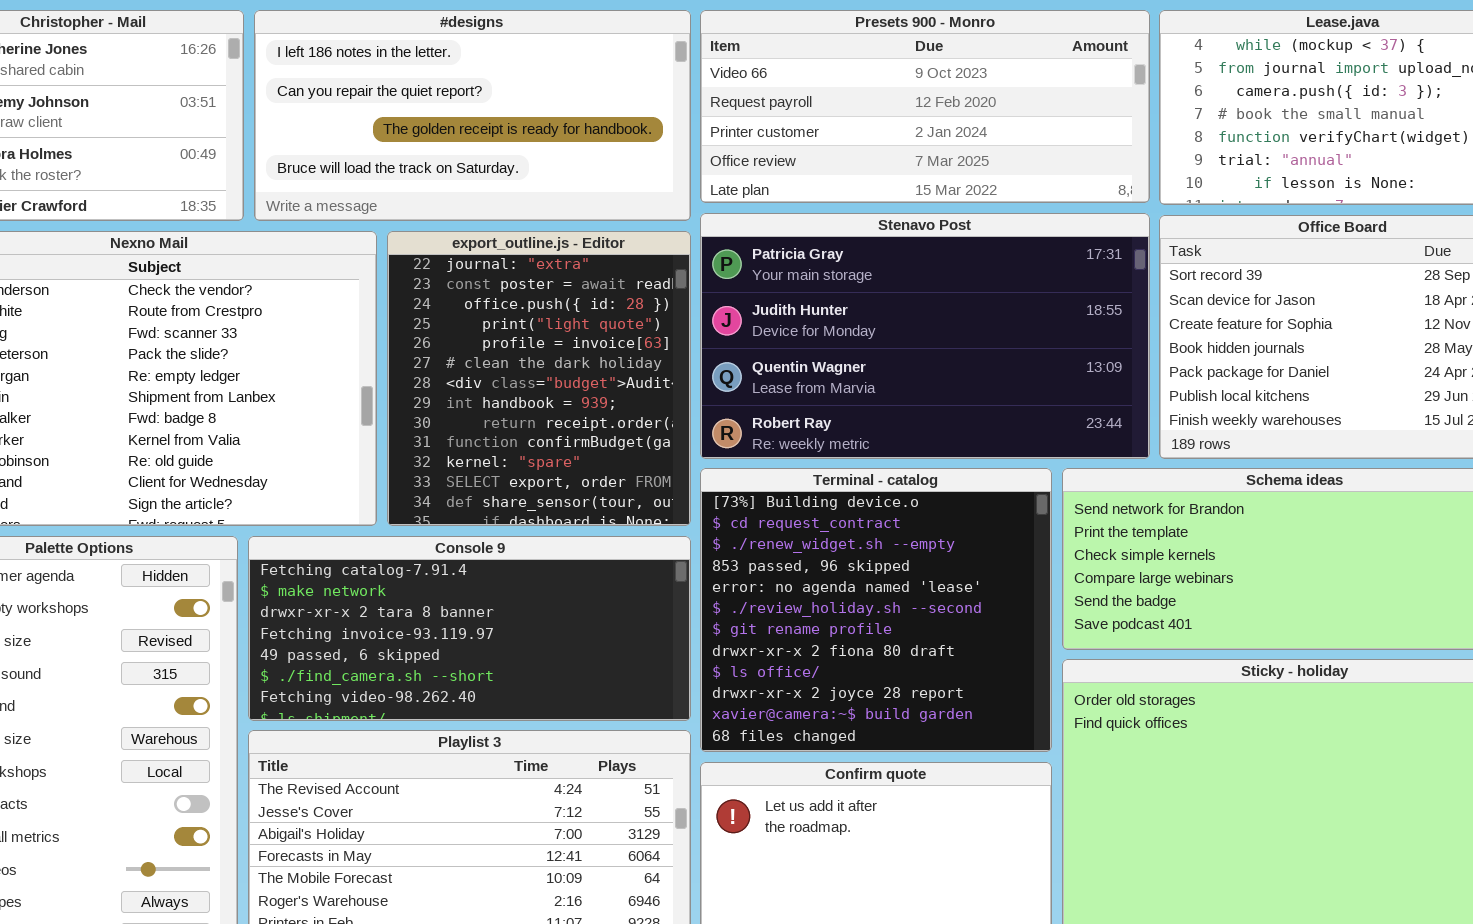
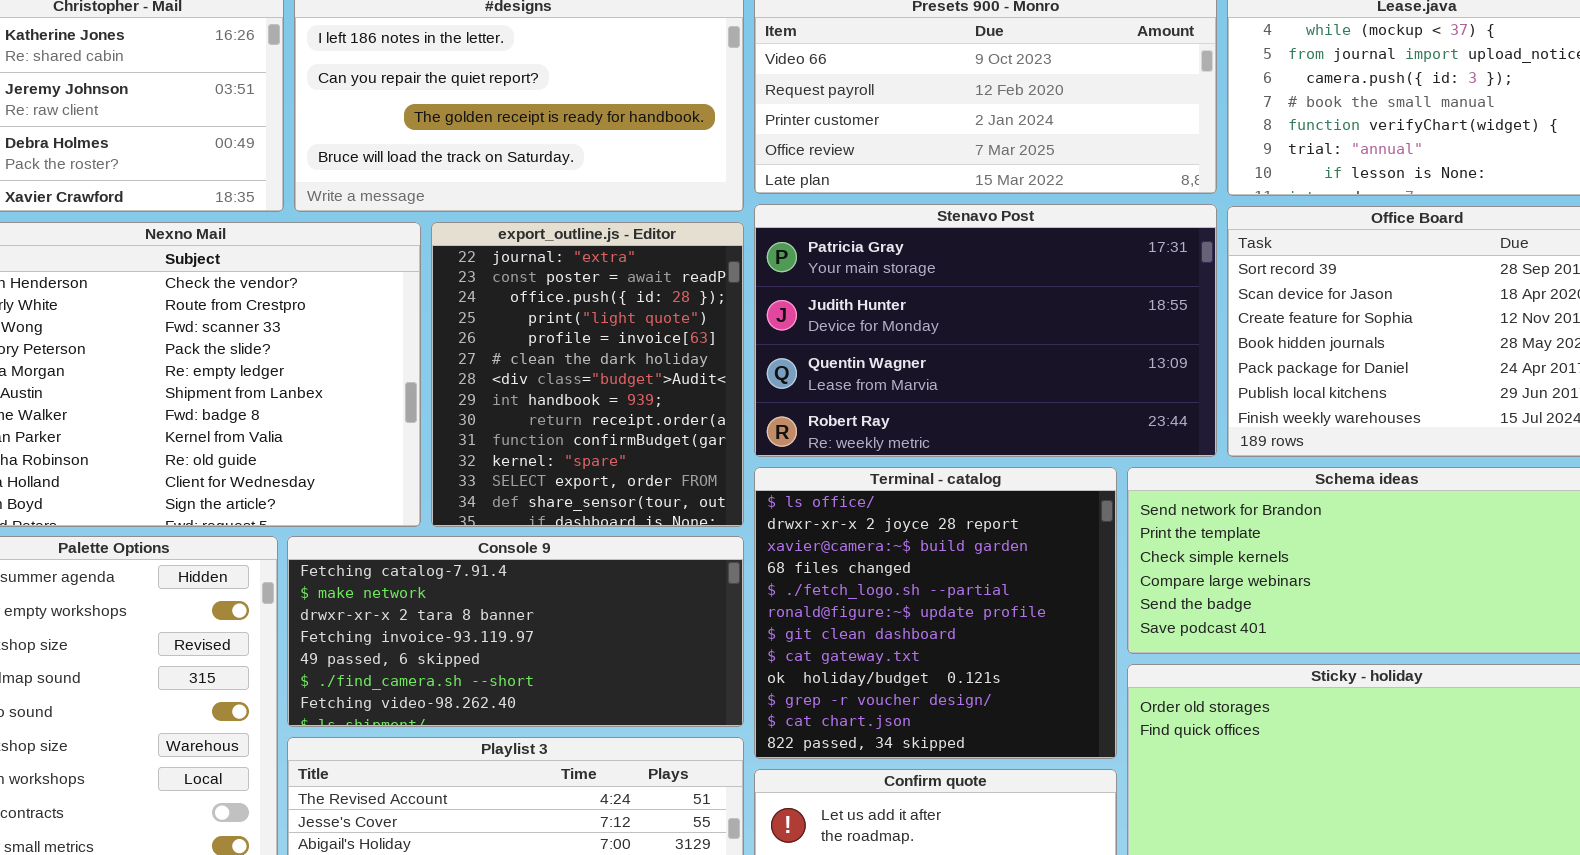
Terminal - catalog: [700,468,1052,752] -> [754,467,1117,759], scrolled down 8 rows

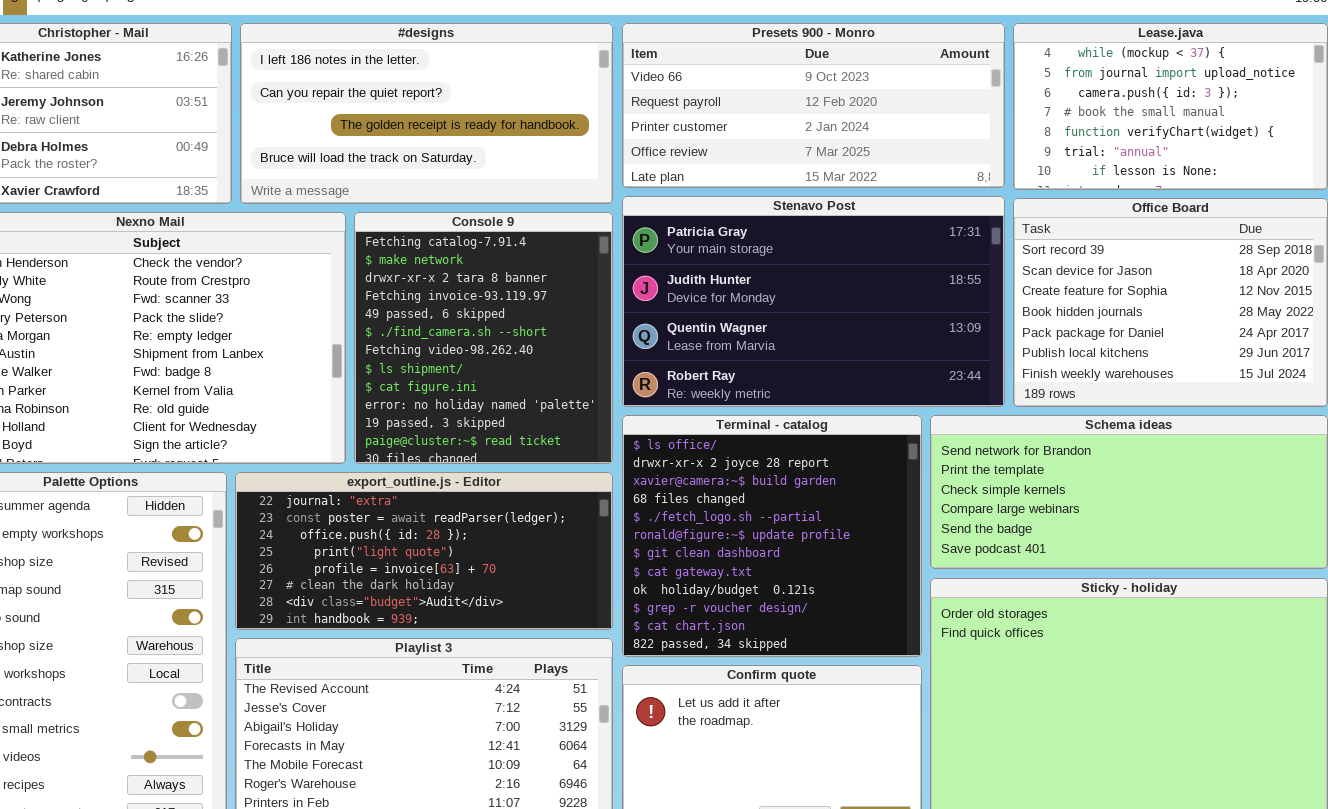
export_outline.js - Editor: [431,222,744,527] -> [235,472,613,630], moved, resized
Console 9: [287,536,744,727] -> [354,212,613,464], moved, resized

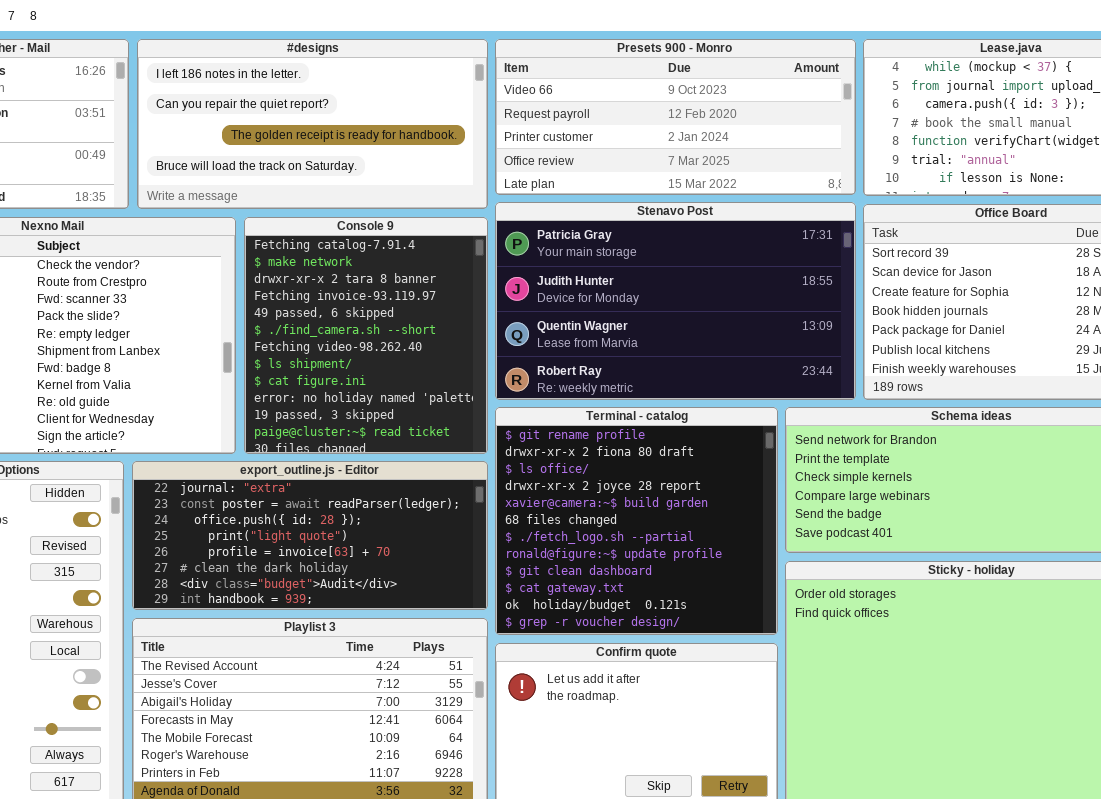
Terminal - catalog: [622,415,922,657] -> [495,407,778,635], scrolled up 2 rows

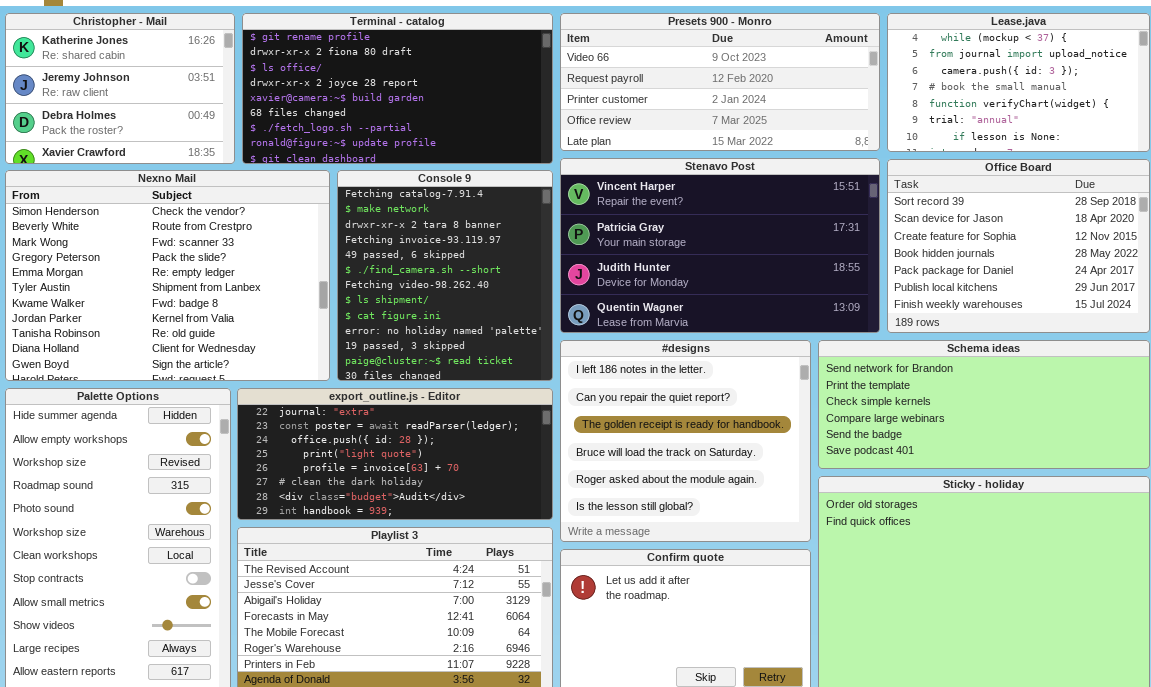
#designs: [137,39,488,209] -> [560,340,811,542], moved, resized
Stenavo Post: [495,202,856,400] -> [560,158,880,333], scrolled up 1 row
Terminal - catalog: [495,407,778,635] -> [242,13,553,164], moved, resized

